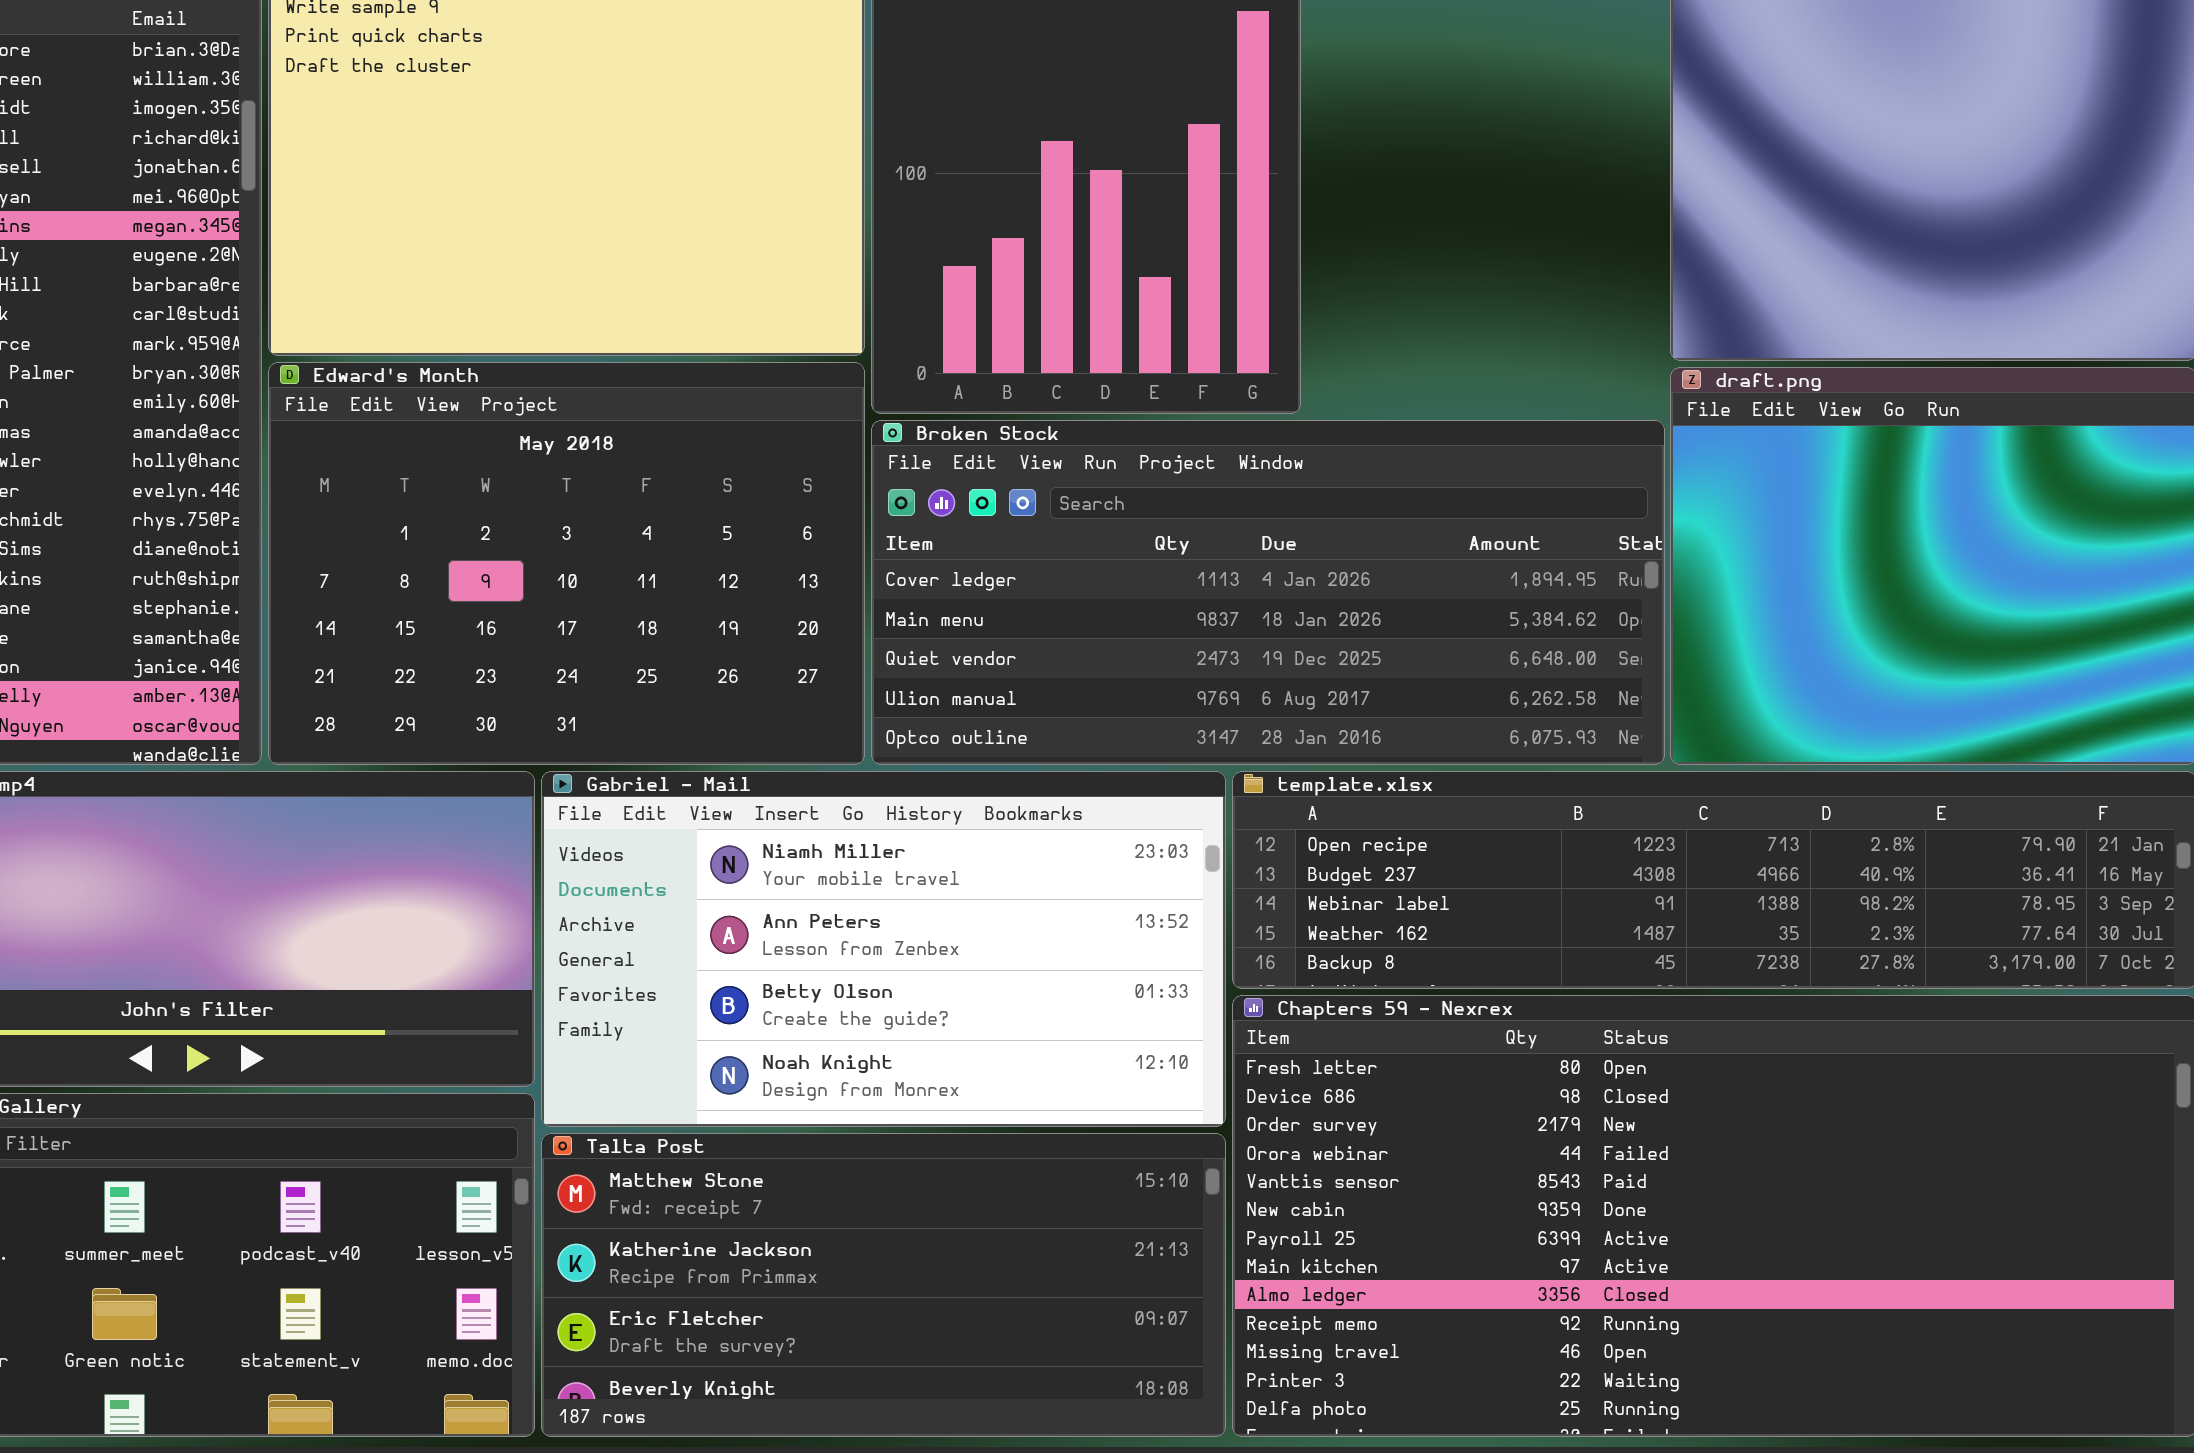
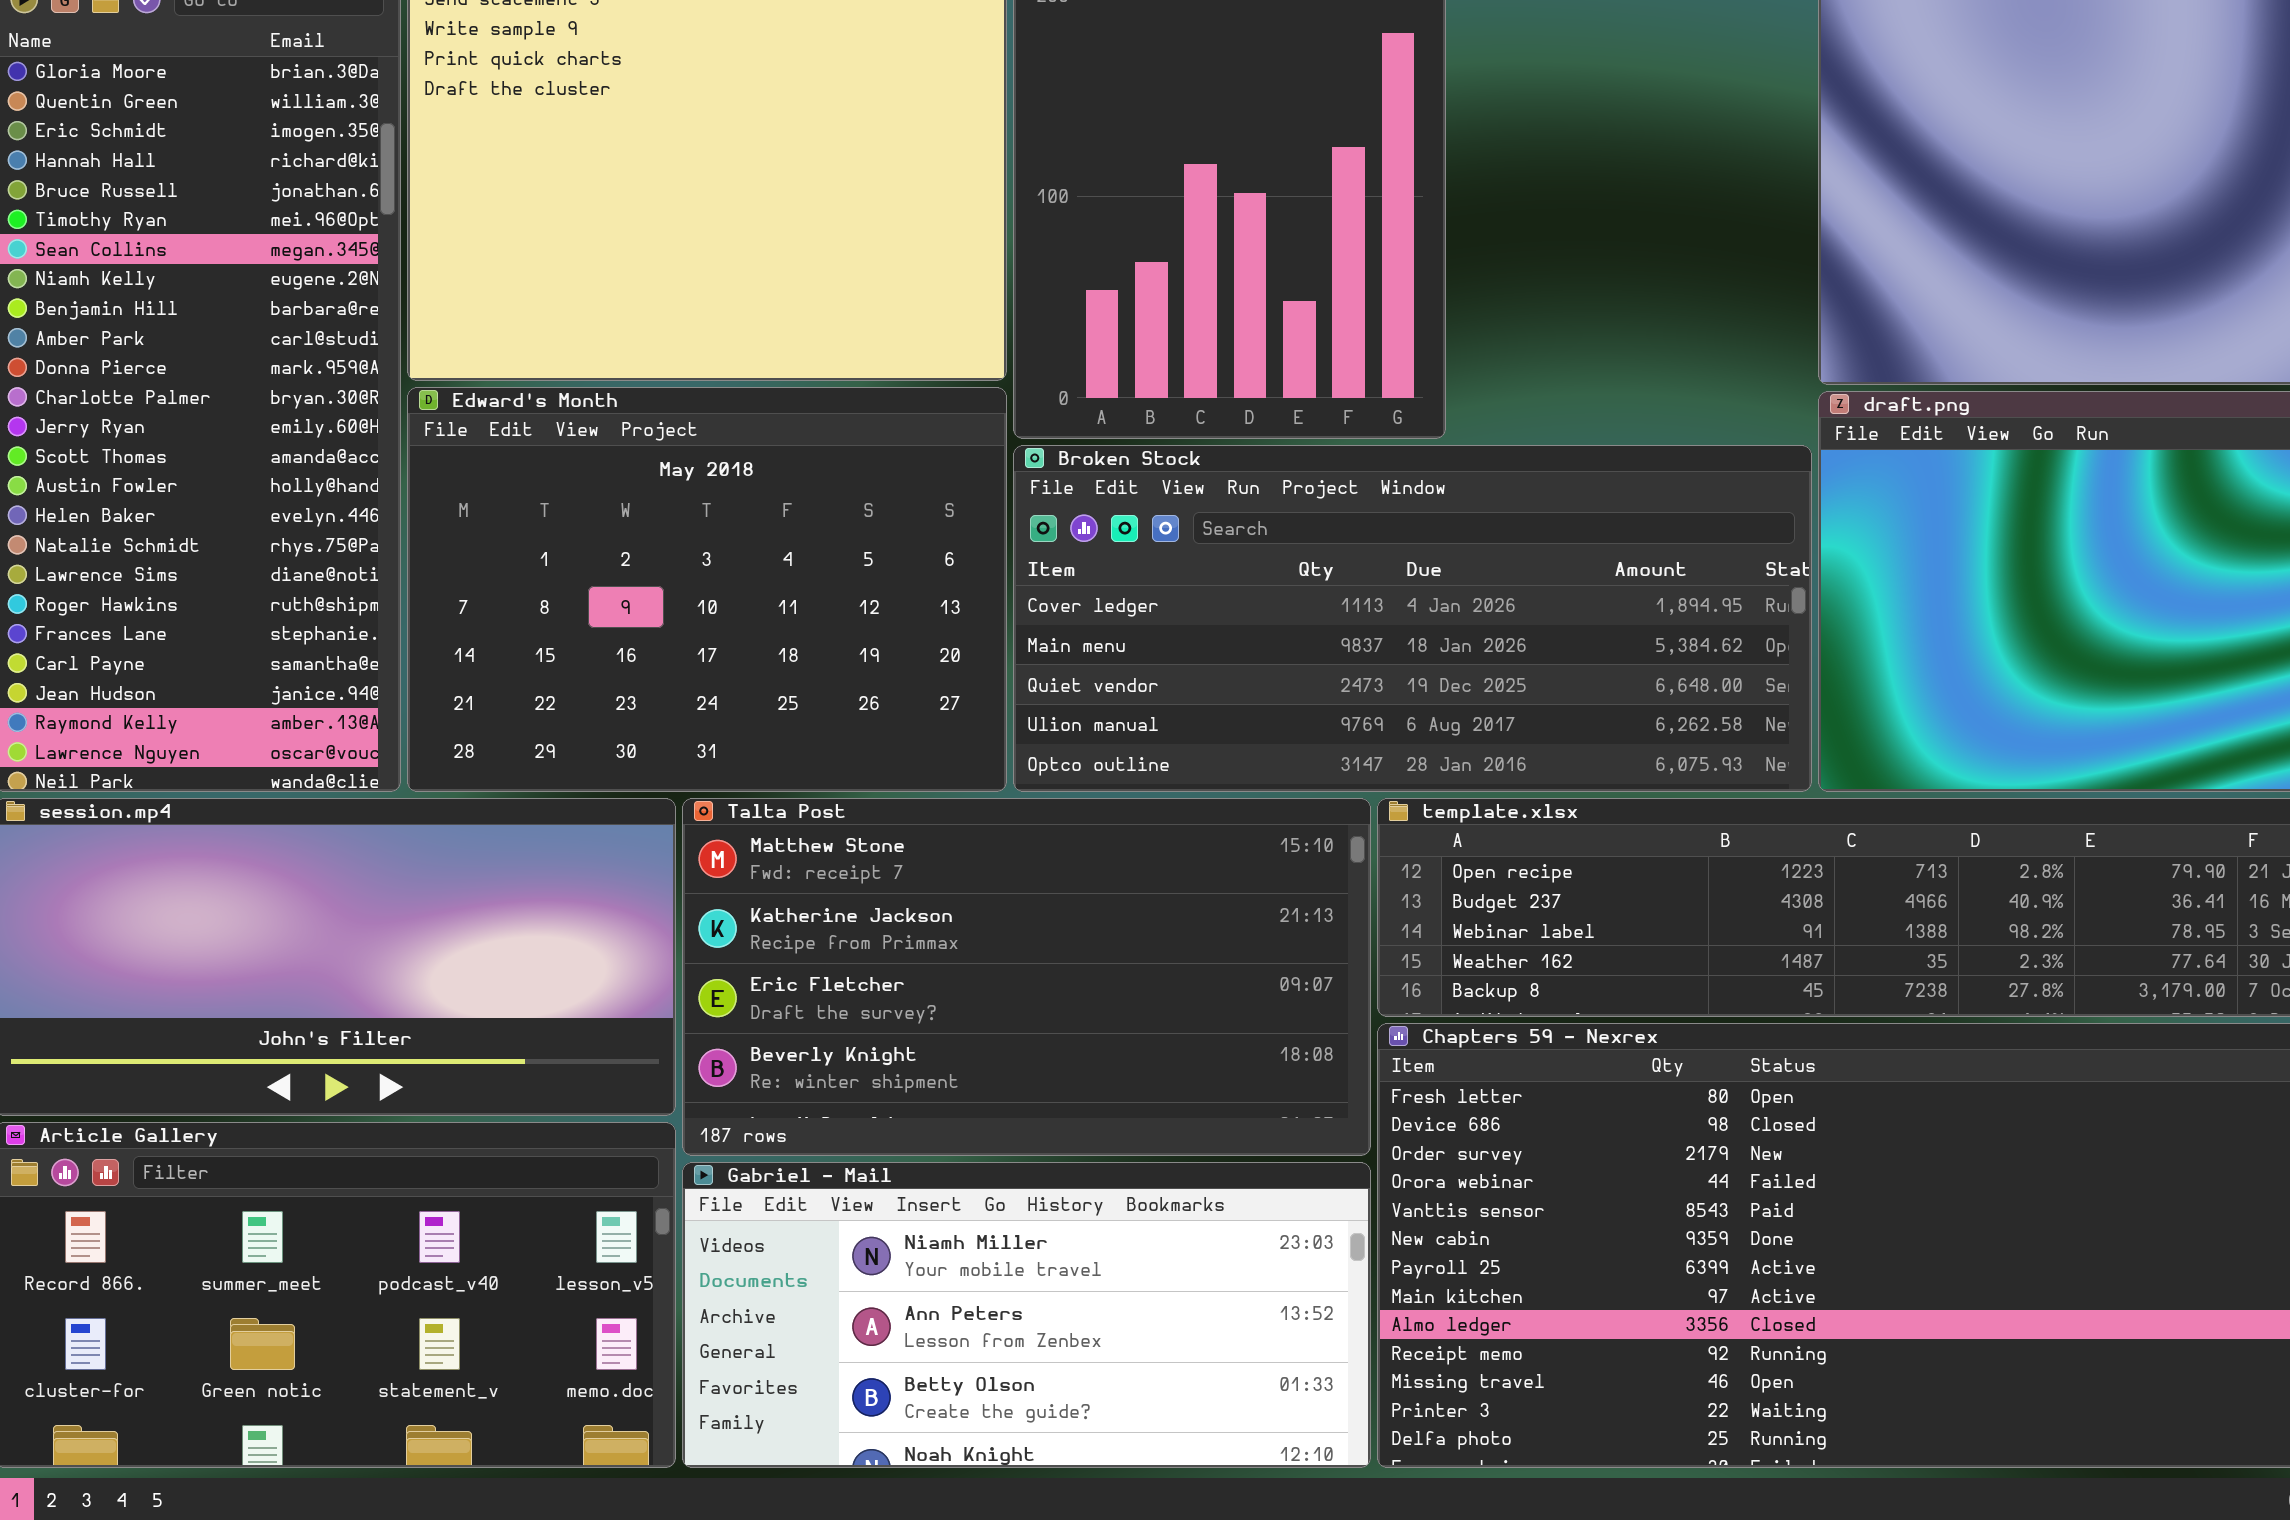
Gabriel - Mail: [541,771,1226,1127] -> [682,1162,1371,1468], moved, resized
Talta Post: [541,1133,1226,1437] -> [682,798,1371,1156], moved, resized

